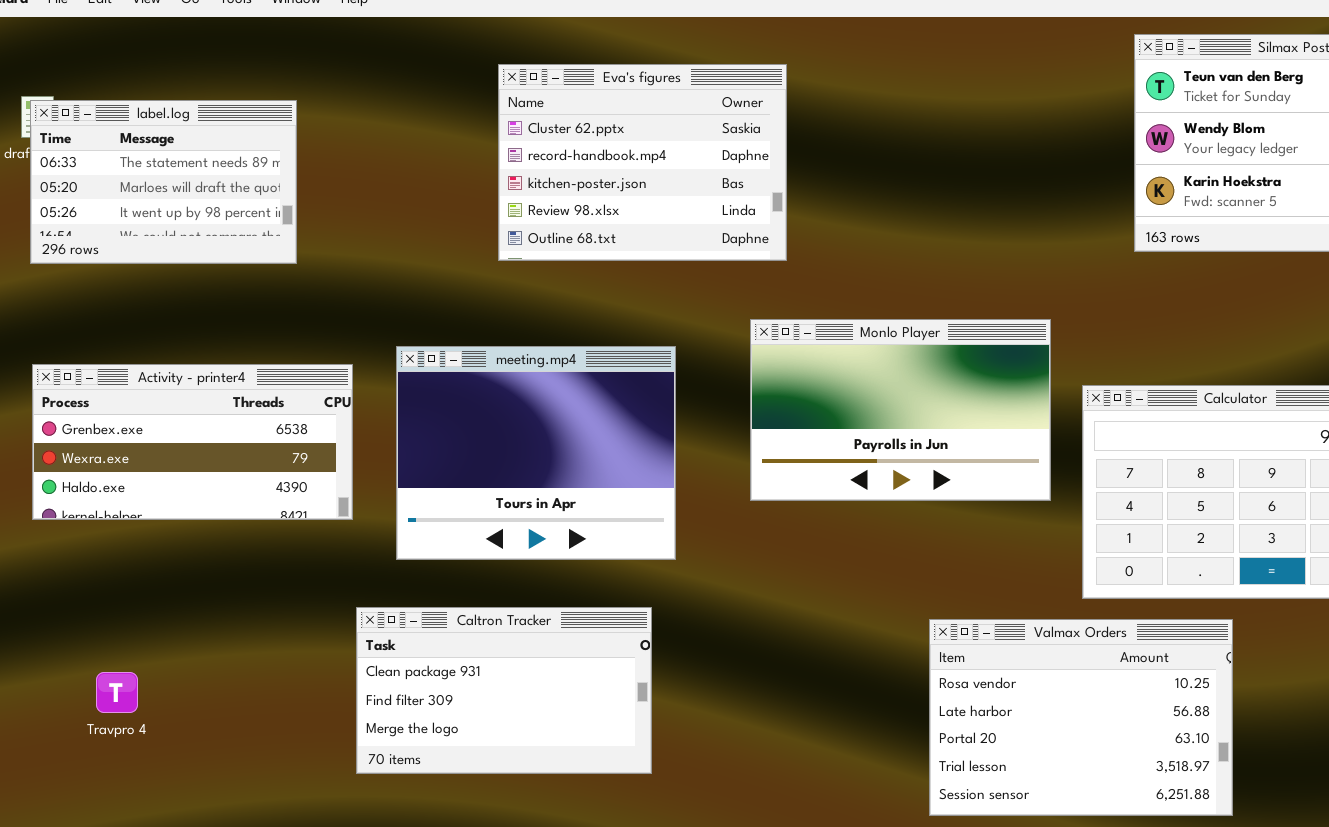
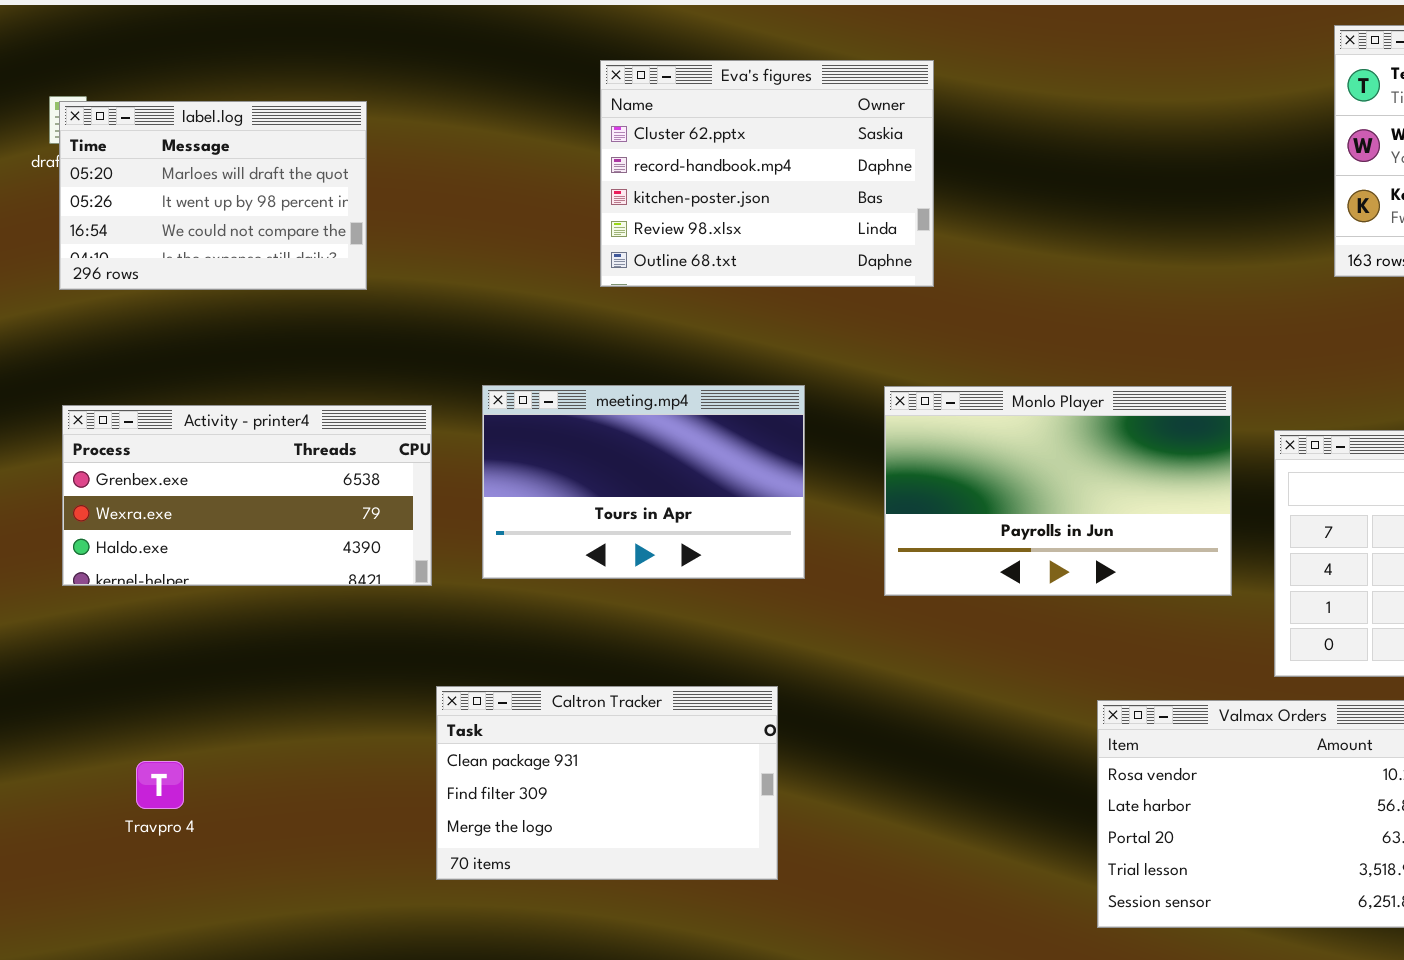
label.log: [30,100,297,264] -> [59,101,367,290], scrolled down 1 row
Monlo Player: [750,319,1051,501] -> [884,386,1232,596], moved
meeting.mp4: [396,346,676,560] -> [482,385,805,579], resized

